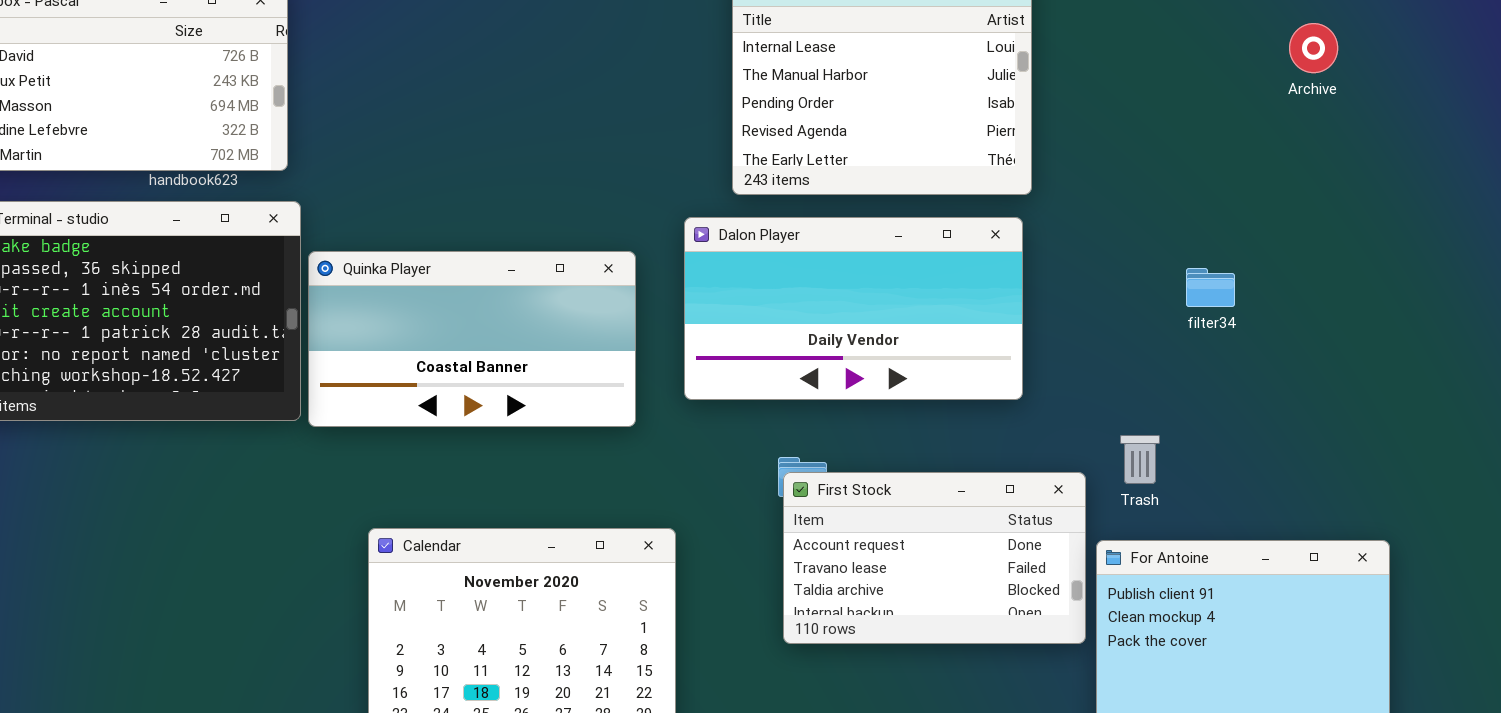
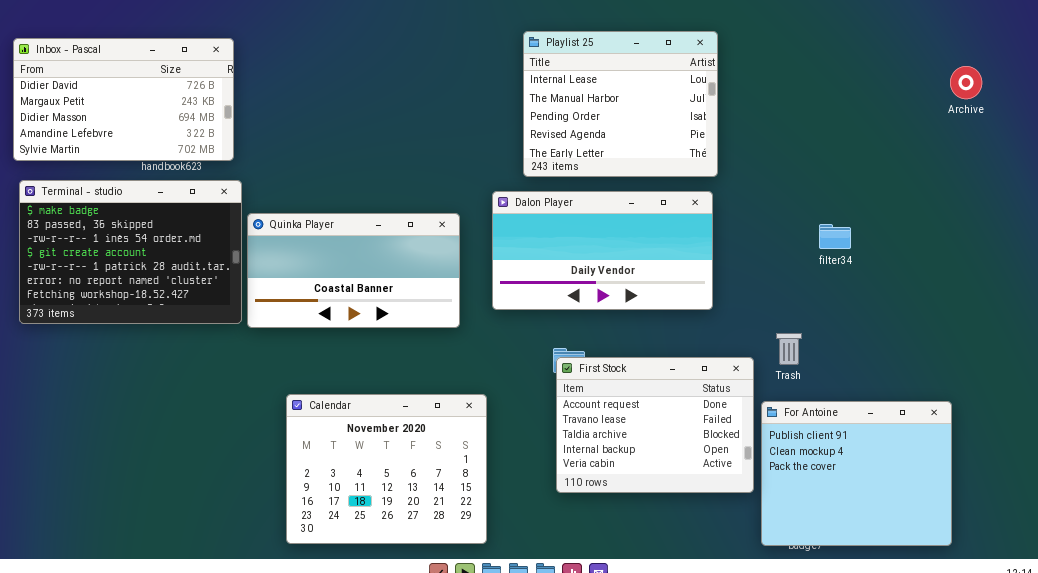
Archive: [1289,23,1338,73] -> [950,66,982,99], moved
First Stock: [783,472,1086,644] -> [556,357,754,493], resized

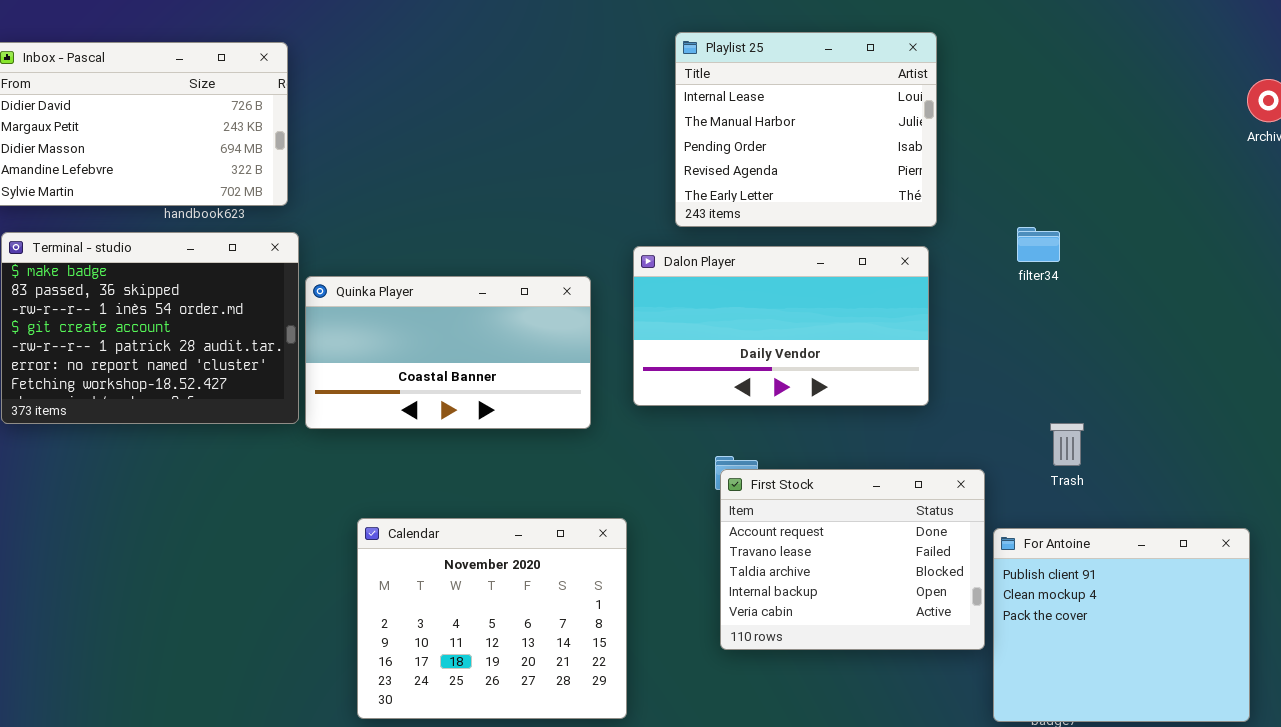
filter34: [819,224,851,249] -> [1017,227,1060,262], moved
Trash: [776,333,802,365] -> [1050,423,1084,466], moved

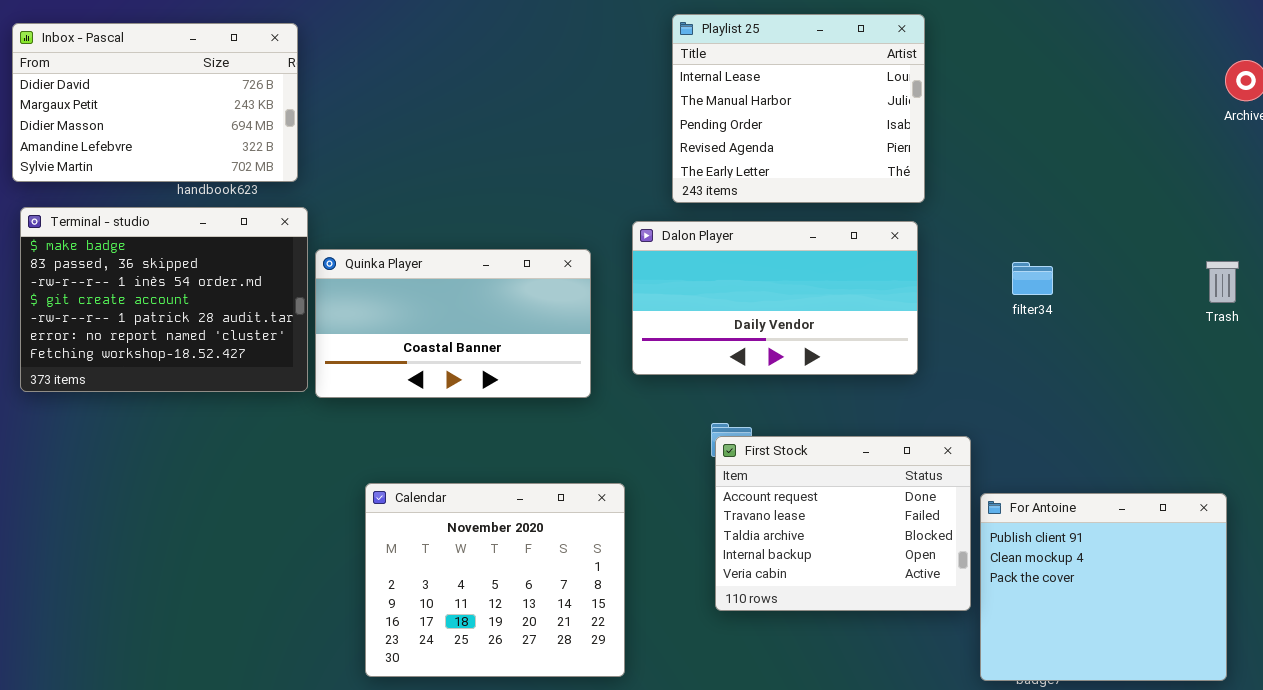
filter34: [1017,227,1060,262] -> [1012,262,1053,295], moved
Trash: [1050,423,1084,466] -> [1206,261,1239,303], moved

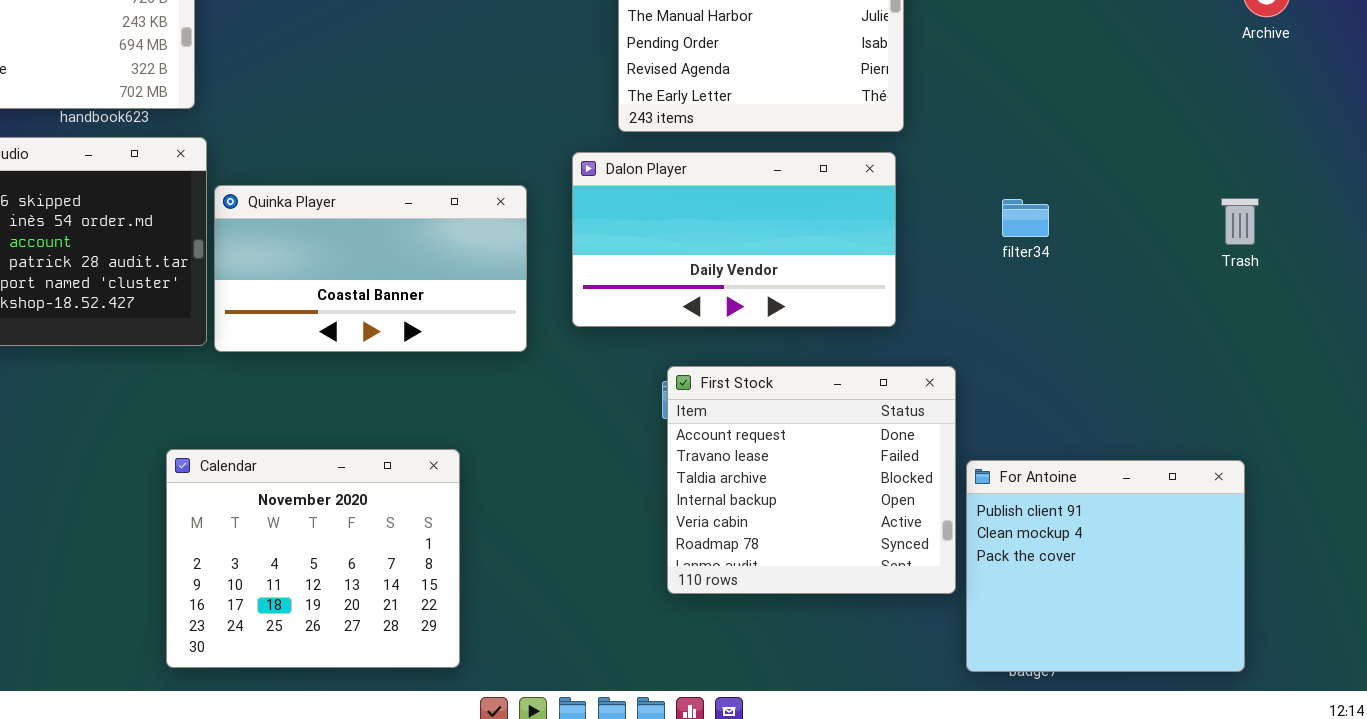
First Stock: [715,436,971,611] -> [667,366,956,594], resized
Calendar: [365,483,625,677] -> [166,449,460,668], moved

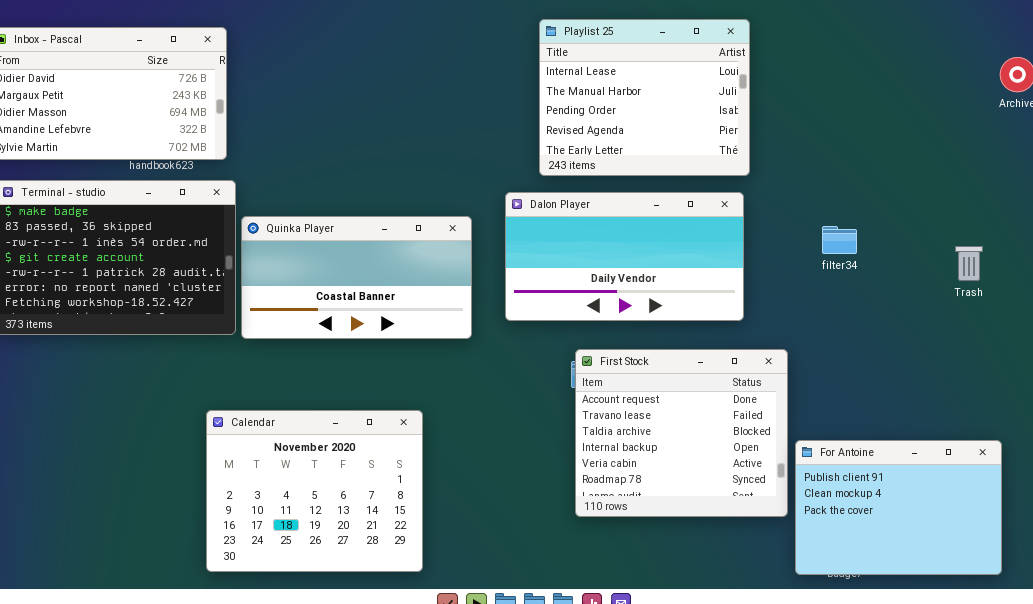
Trash: [1221,198,1259,245] -> [955,246,983,281], moved
For Antoine: [966,460,1245,672] -> [795,440,1002,575], resized

